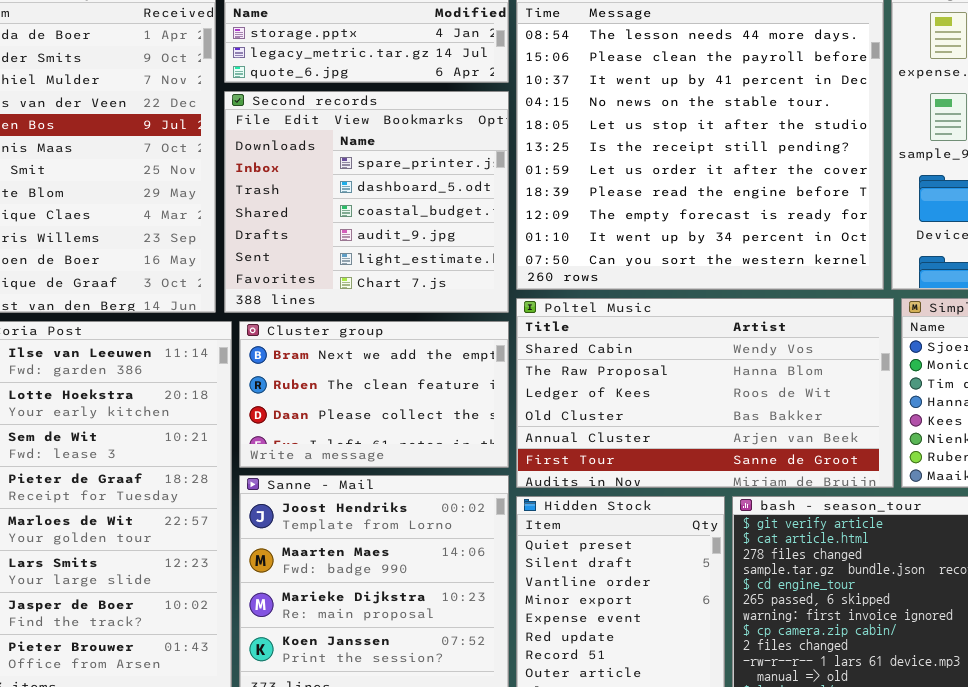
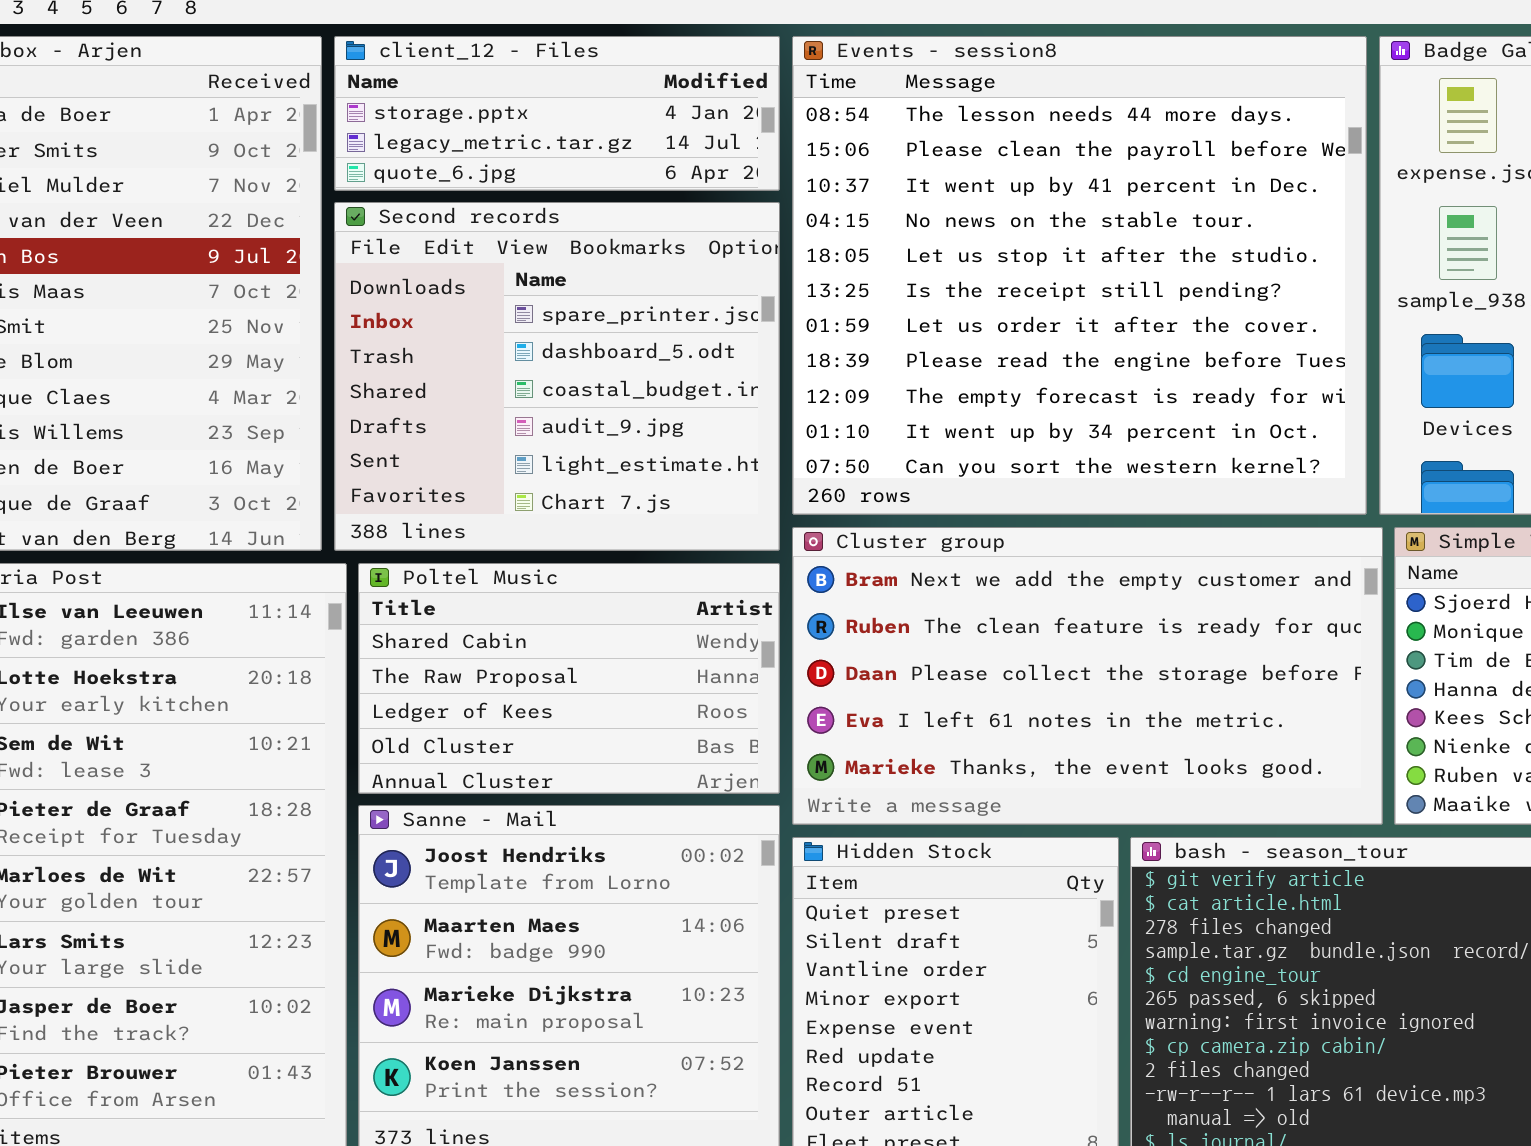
Poltel Music: [516,298,894,488] -> [358,563,780,794], moved, resized
Cluster group: [239,321,509,468] -> [792,527,1383,825], moved, resized

